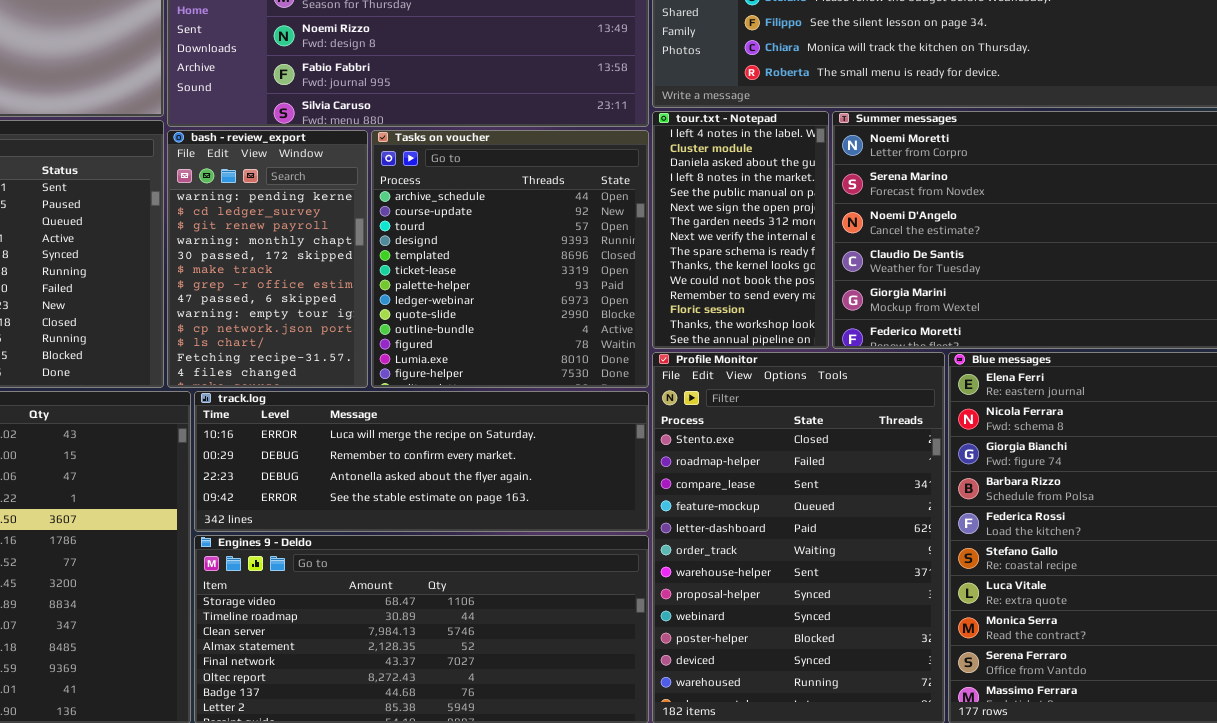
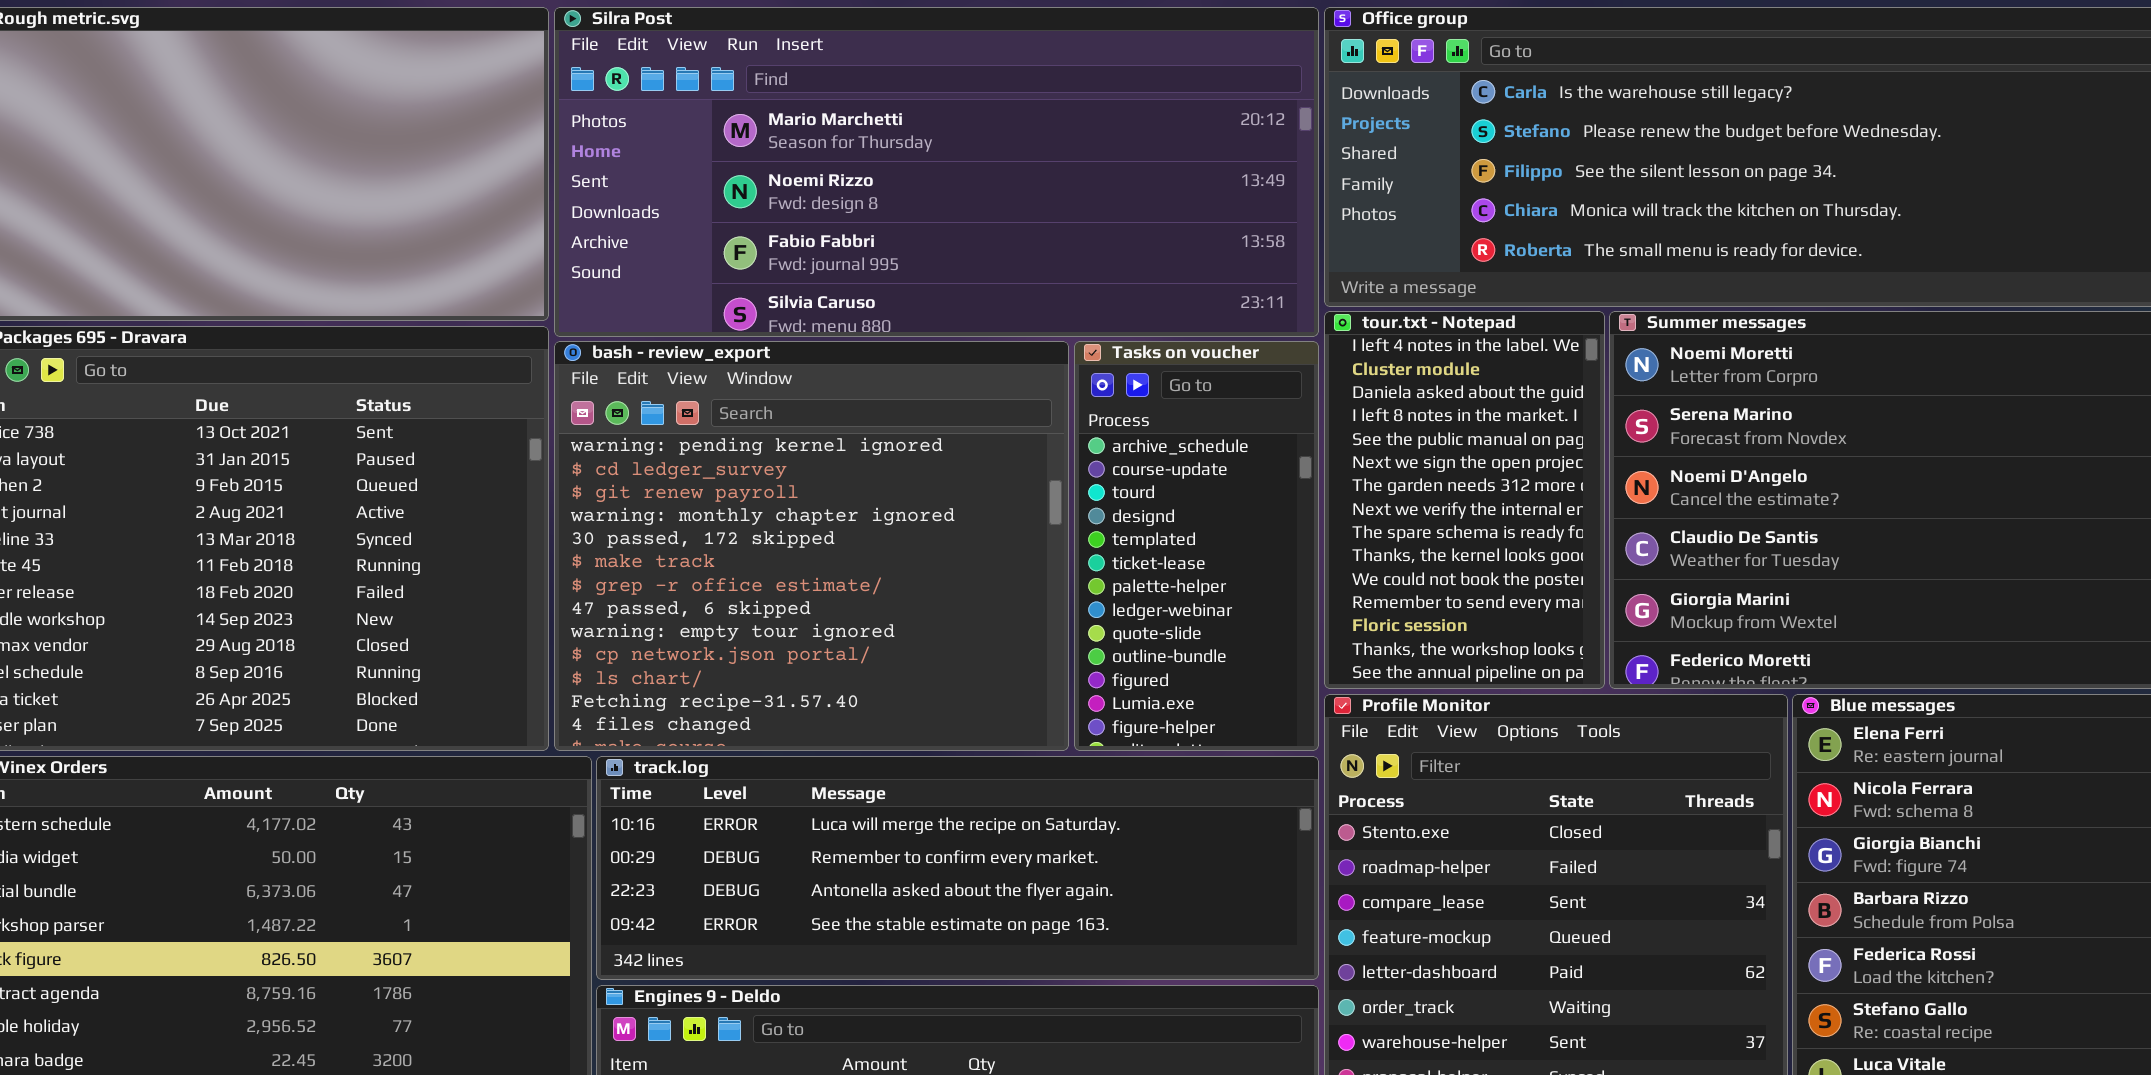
bash - review_export: [167,130,368,388] -> [554,341,1069,751], resized
Tasks on voucher: [371,130,649,388] -> [1074,341,1319,751], resized

